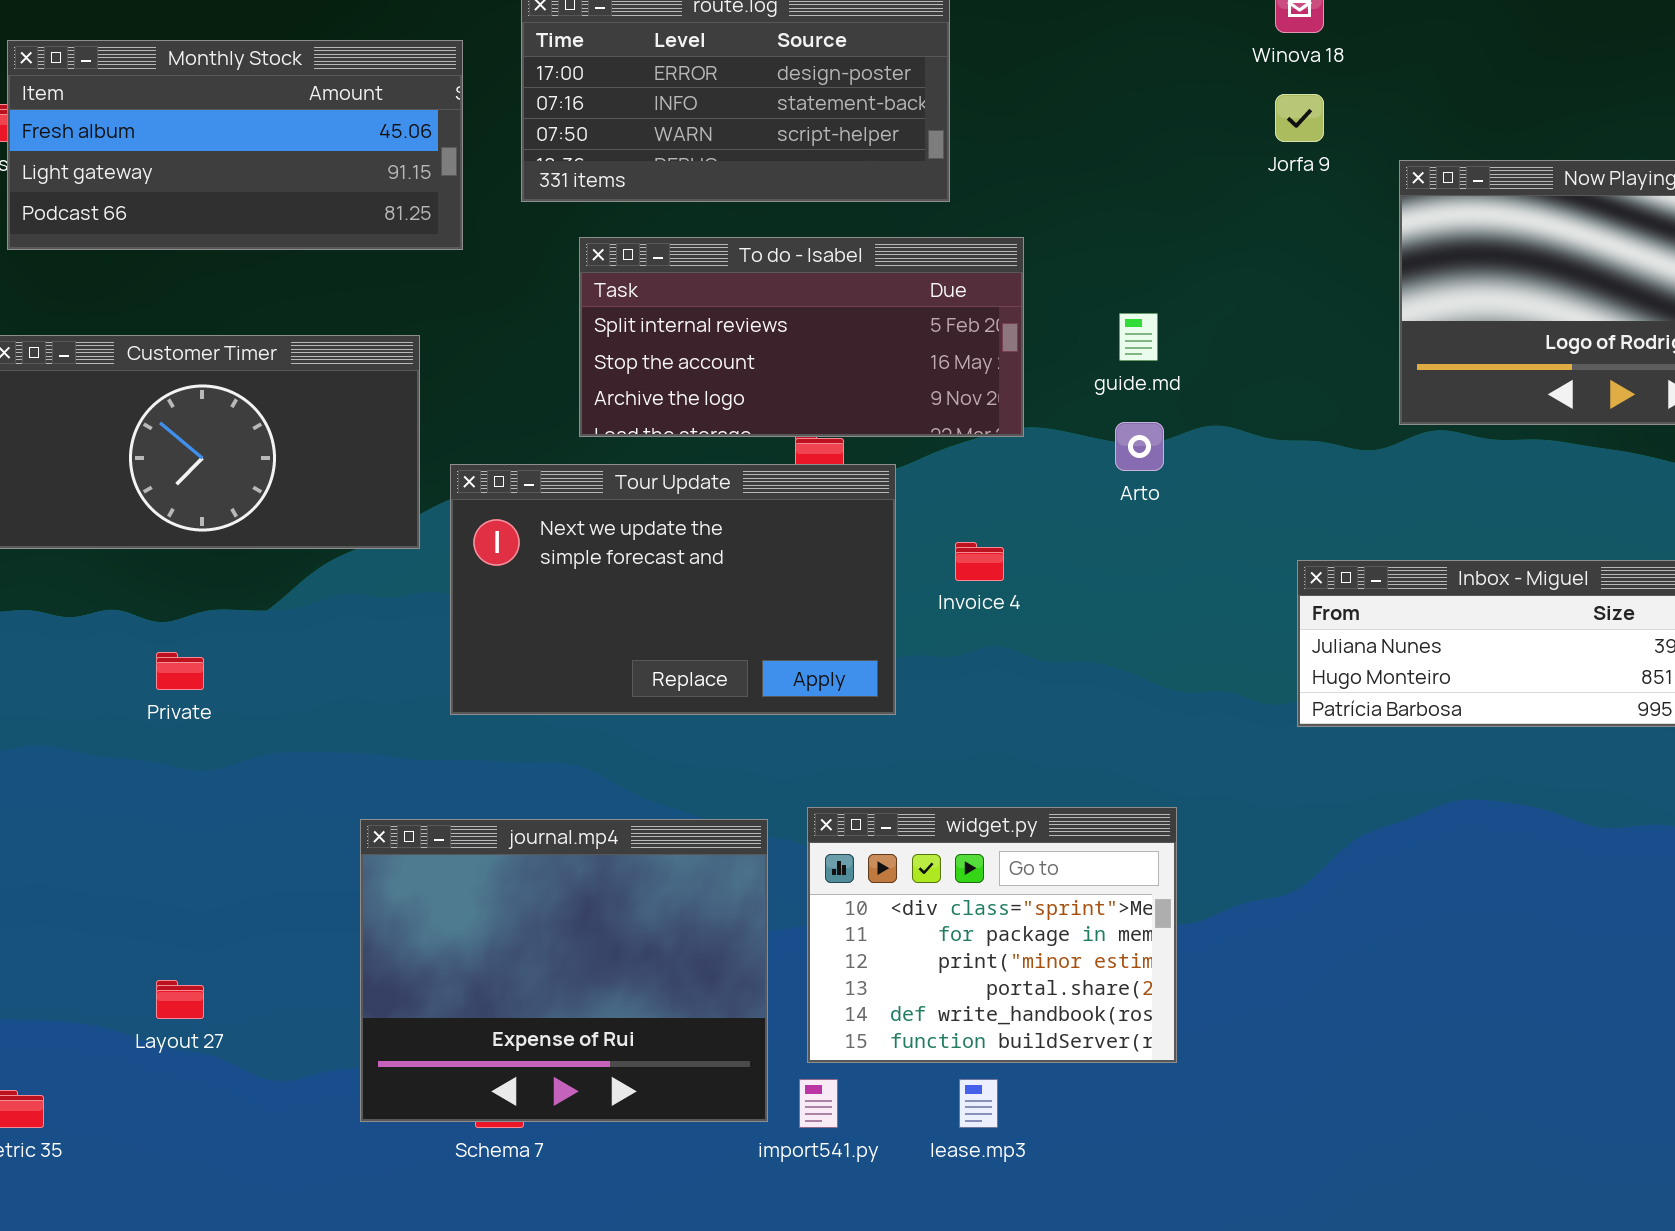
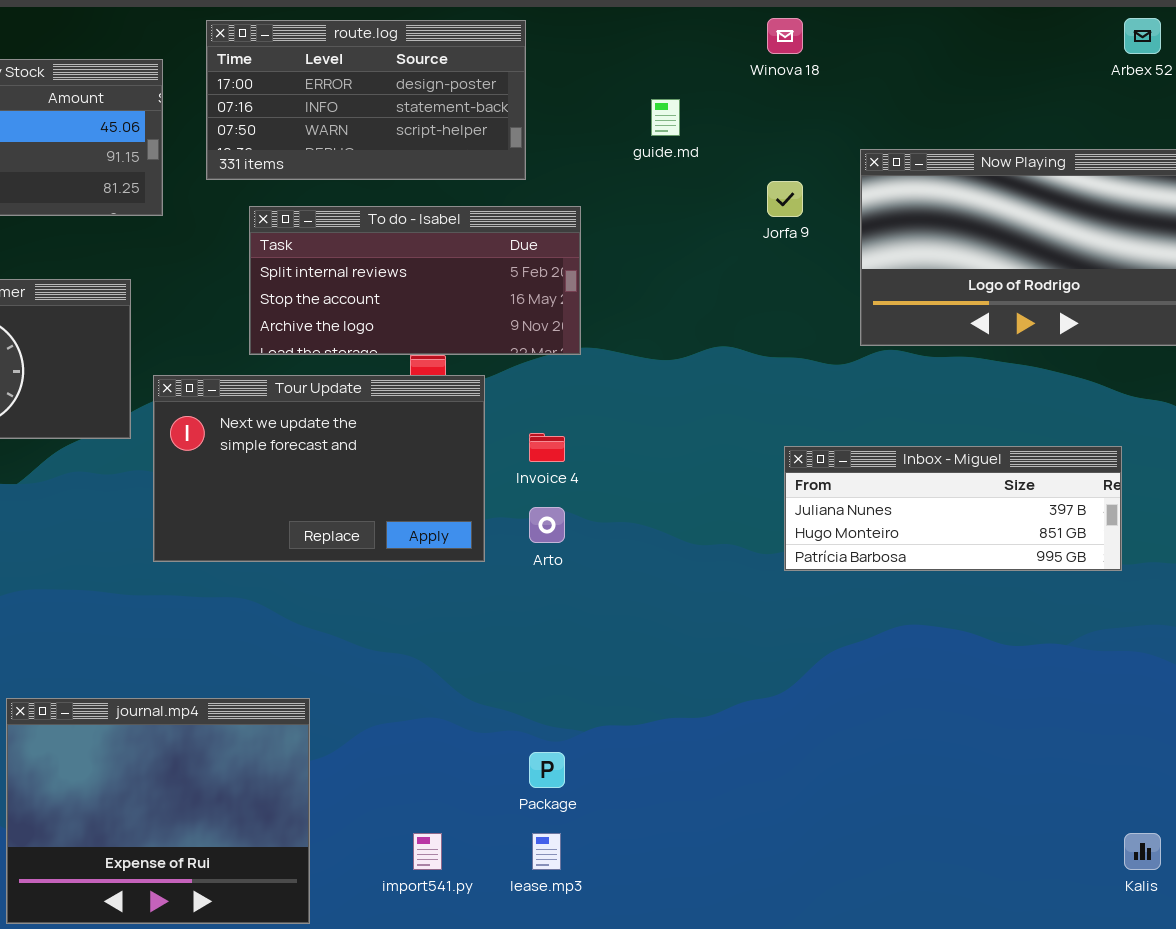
Jorfa 9: [1275,94,1324,142] -> [767,181,803,217], moved
guide.md: [1119,313,1158,361] -> [651,99,680,136], moved
Arto: [1115,422,1164,471] -> [529,507,565,543], moved
widget.py: [807,807,1177,1063] -> none, closed
journal.mp4: [360,819,768,1122] -> [6,698,310,924], moved

